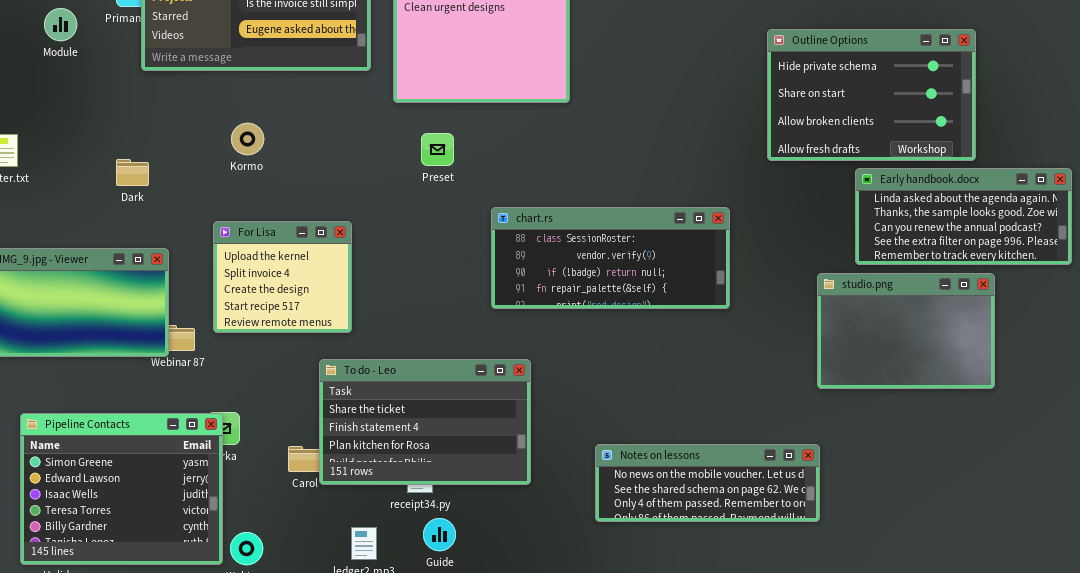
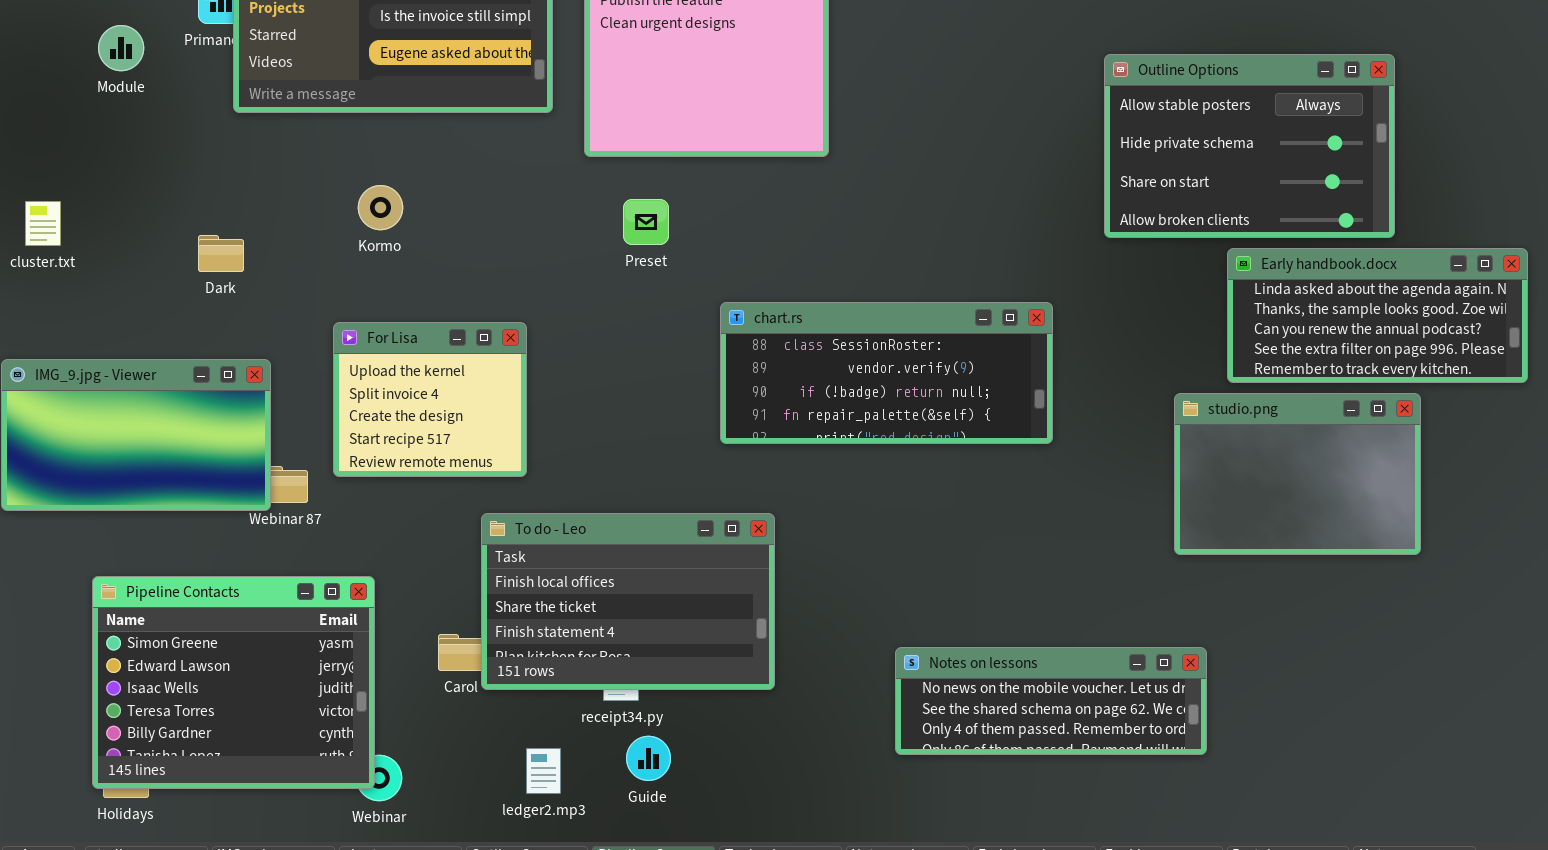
Outline Options: [767,29,976,161] -> [1104,54,1395,238], scrolled up 1 row
To do - Leo: [319,359,531,485] -> [481,513,775,690], scrolled up 1 row
Pipeline Contacts: [20,413,223,565] -> [92,576,375,789], moved
Notes on lessons: [595,444,820,522] -> [895,647,1207,755], moved

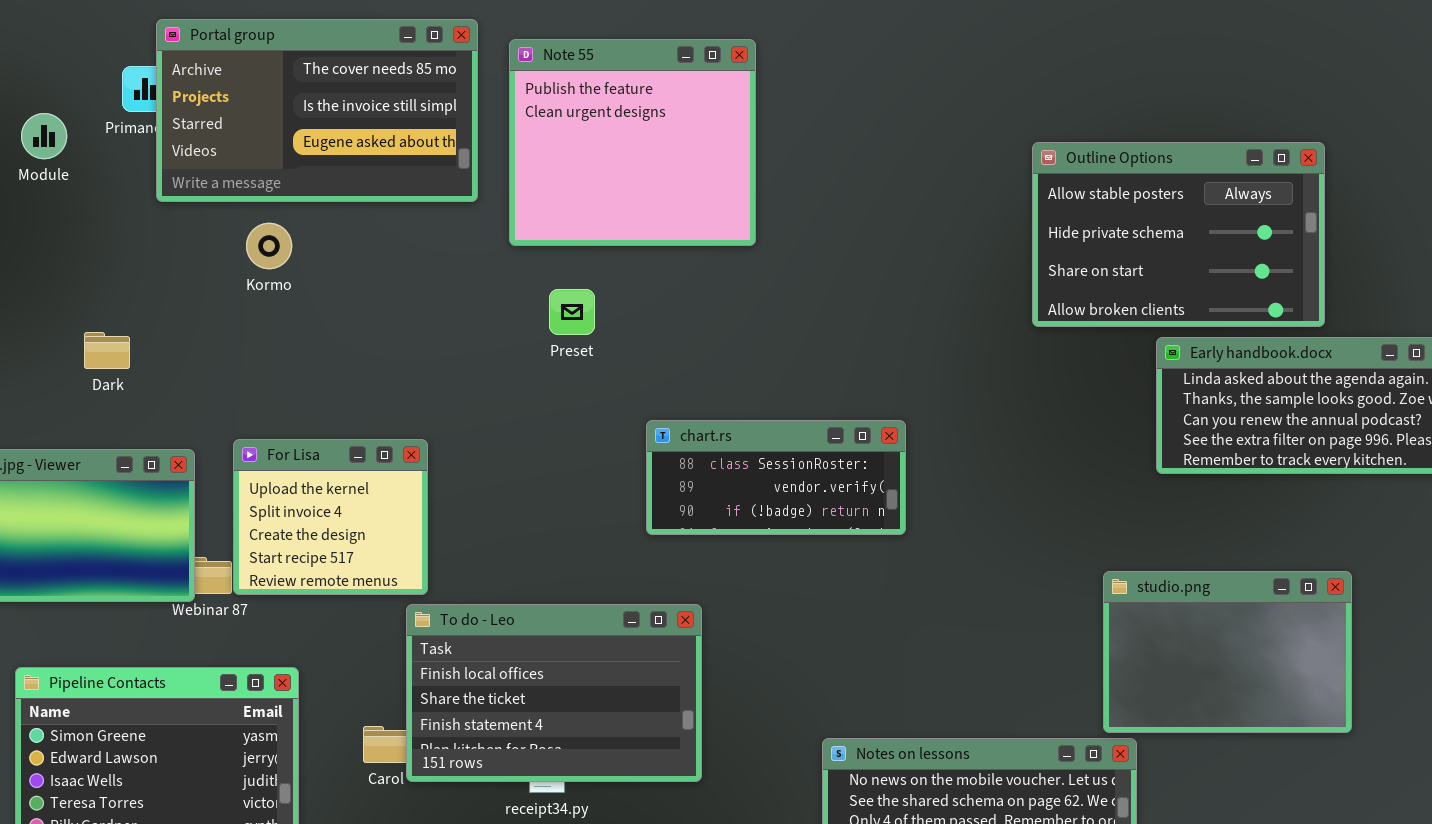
Kormo: [358,185,403,230] -> [246,223,292,269], moved
Dark: [198,235,244,272] -> [84,332,130,369], moved
chart.rs: [720,302,1053,444] -> [646,420,906,535], resized
For Lisa: [333,322,527,477] -> [233,439,428,595], moved
studio.png: [1174,393,1421,555] -> [1103,571,1352,733], moved

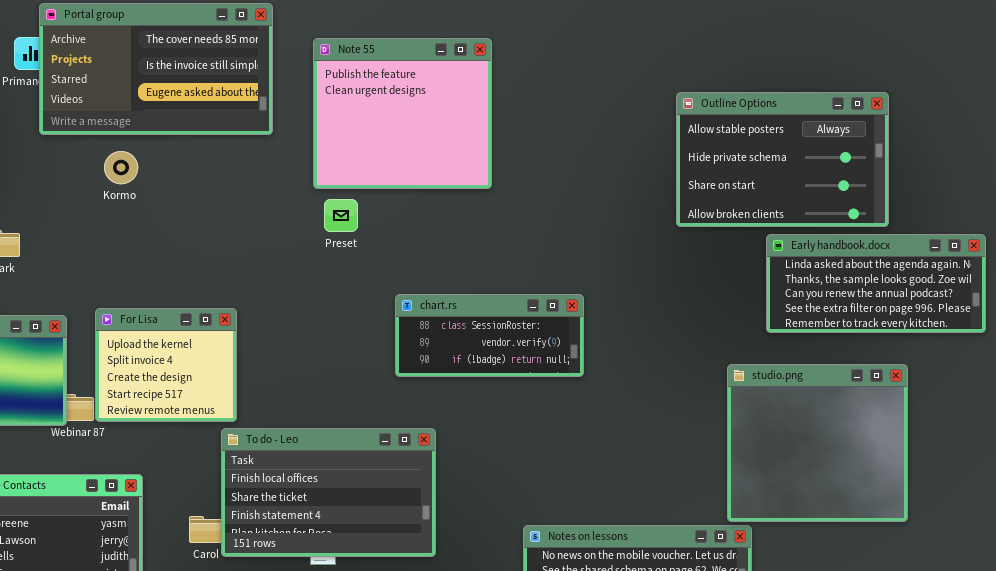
Note 55: [509,39,756,246] -> [313,38,492,189], moved
studio.png: [1103,571,1352,733] -> [727,364,908,522], resized

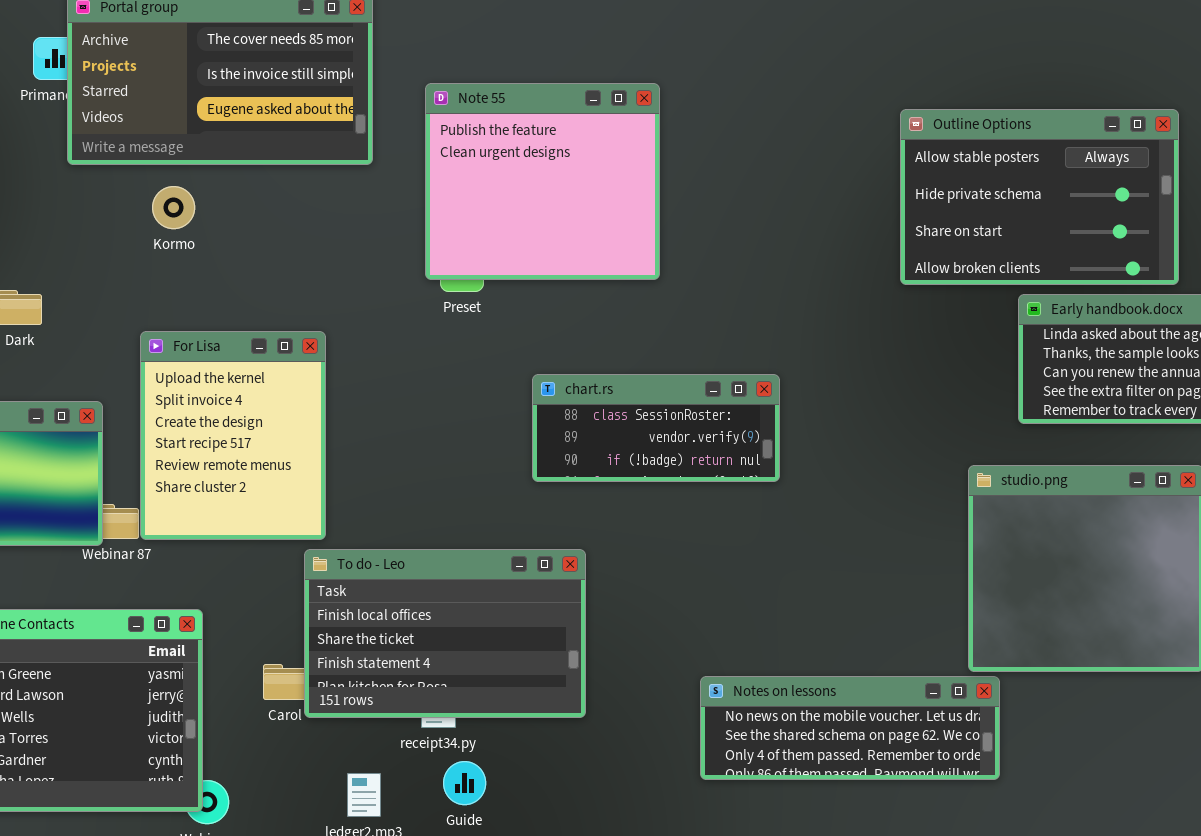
Note 55: [313,38,492,189] -> [425,83,660,280], moved
For Lisa: [95,308,237,422] -> [140,331,326,540], resized

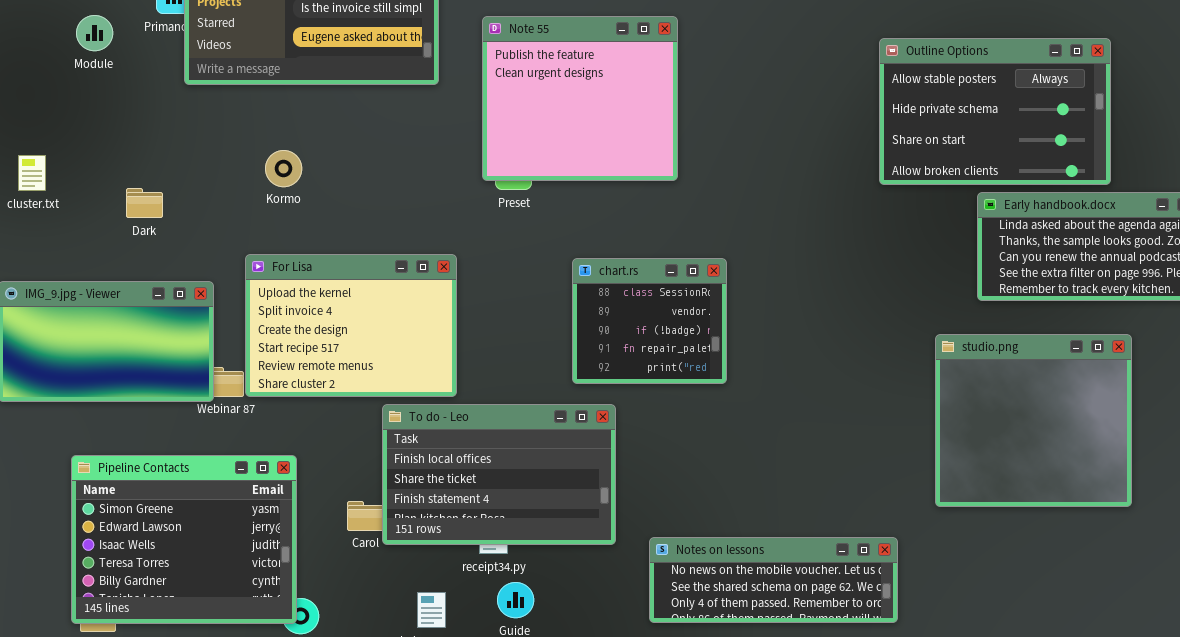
Kormo: [152,186,195,229] -> [265,150,302,187], moved
For Lisa: [140,331,326,540] -> [245,254,457,397], resized
chart.rs: [532,374,780,482] -> [572,258,727,384], resized
Notes on lessons: [700,676,1000,780] -> [649,537,898,623], moved

